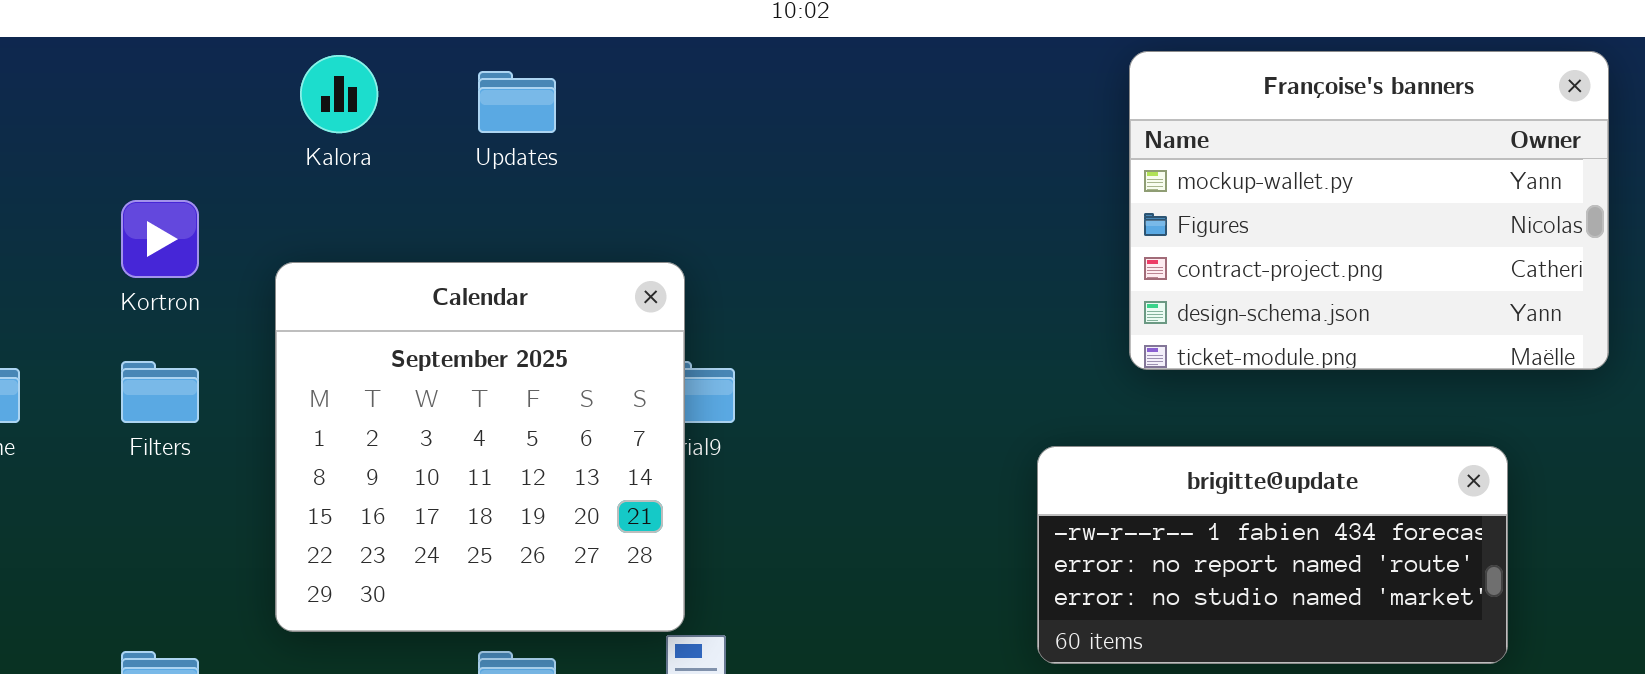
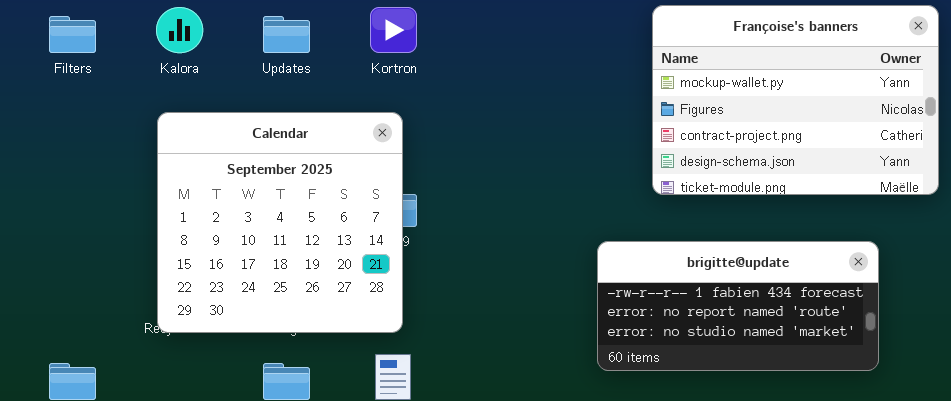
Kortron: [121,200,199,278] -> [370,7,417,53], moved
Calendar: [275,262,685,632] -> [157,112,403,333], moved
Filters: [121,361,199,423] -> [49,16,96,53], moved

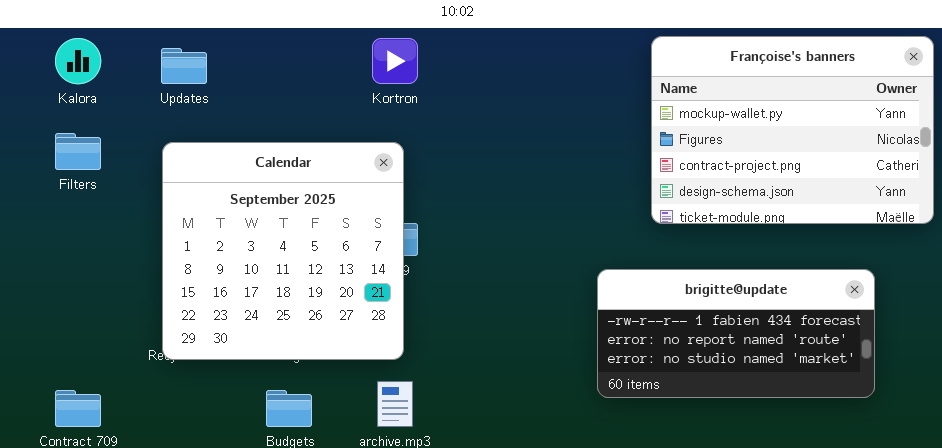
Kalora: [156,7,203,53] -> [55,38,101,84], moved
Filters: [49,16,96,53] -> [55,133,101,170], moved
Updates: [263,16,310,53] -> [161,48,207,84], moved

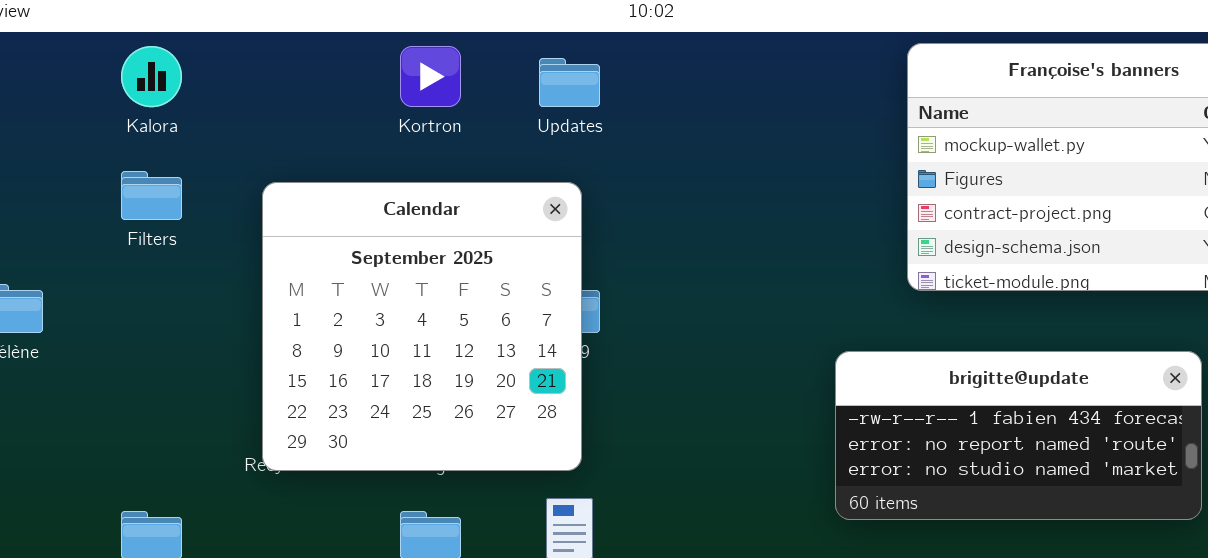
Kortron: [372,38,418,84] -> [400,46,461,107], moved
Updates: [161,48,207,84] -> [539,58,600,107], moved

